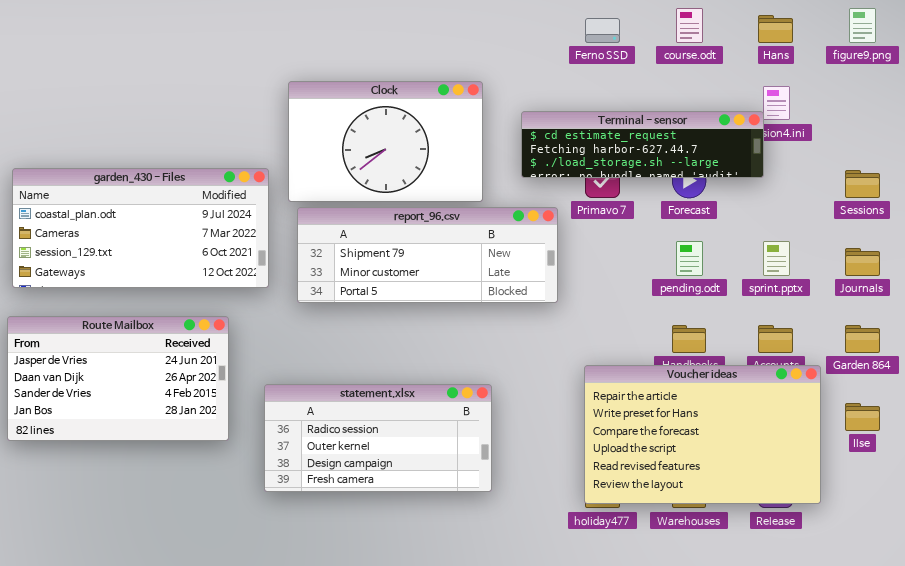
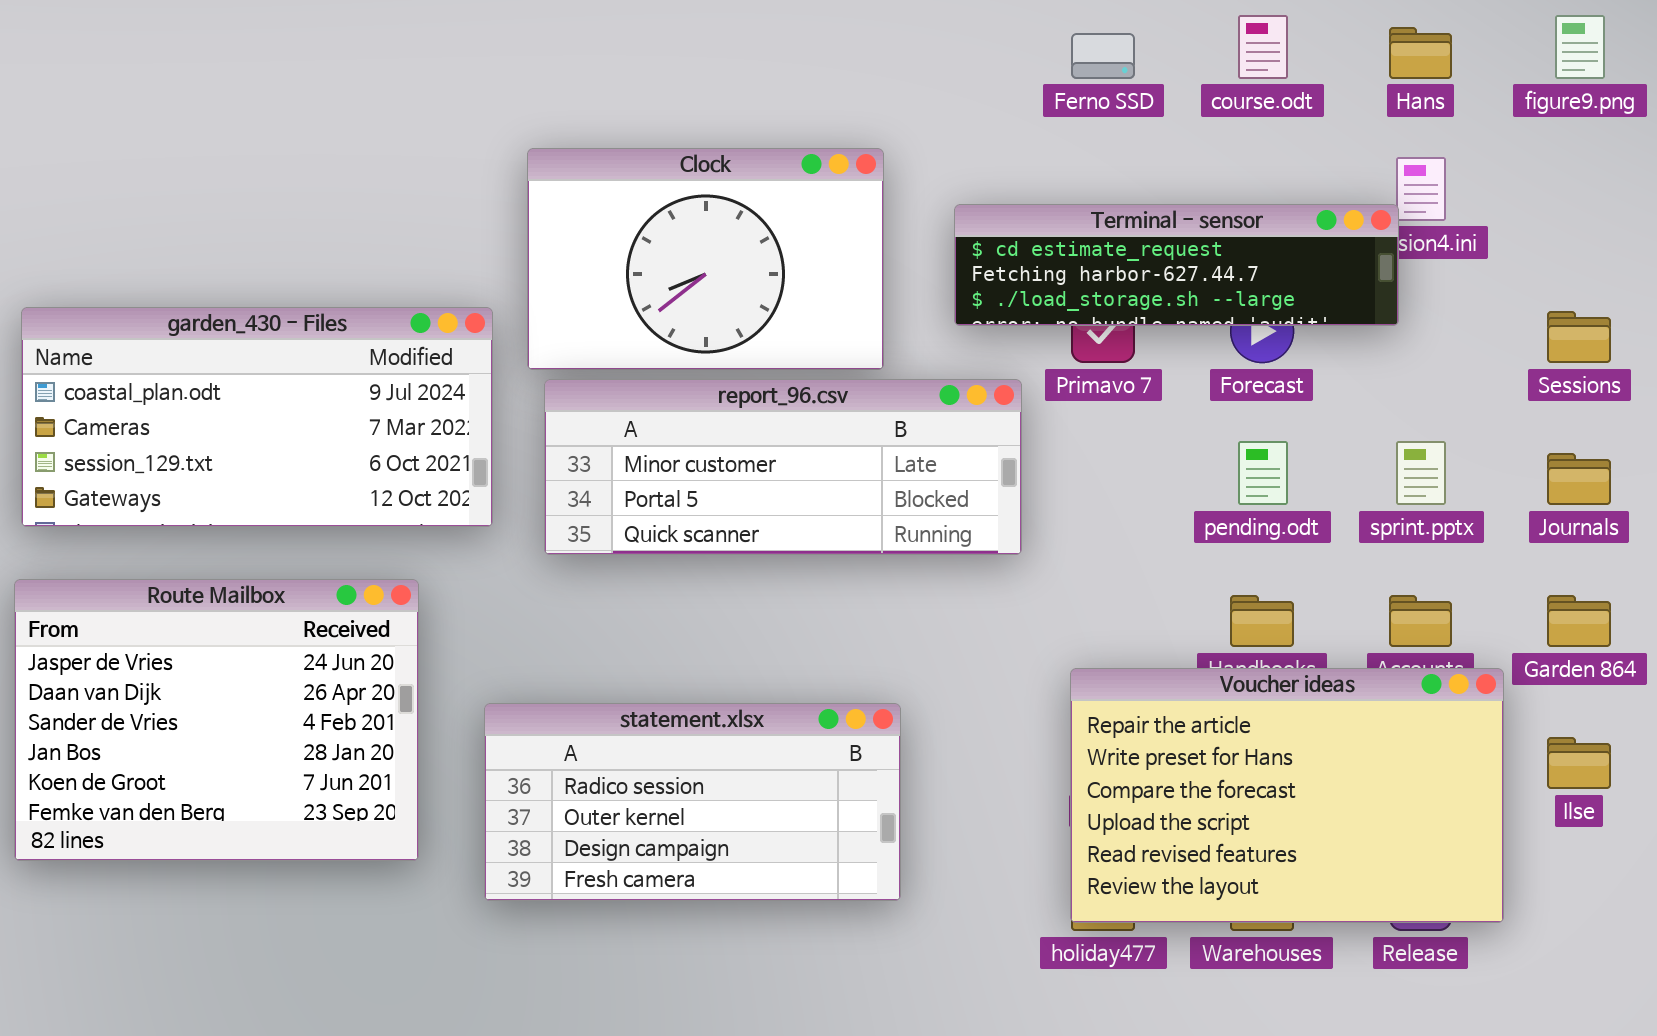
report_96.csv: [297,207,558,303] -> [544,379,1022,555], scrolled down 1 row
Route Mailbox: [7,316,229,441] -> [14,579,419,861], resized

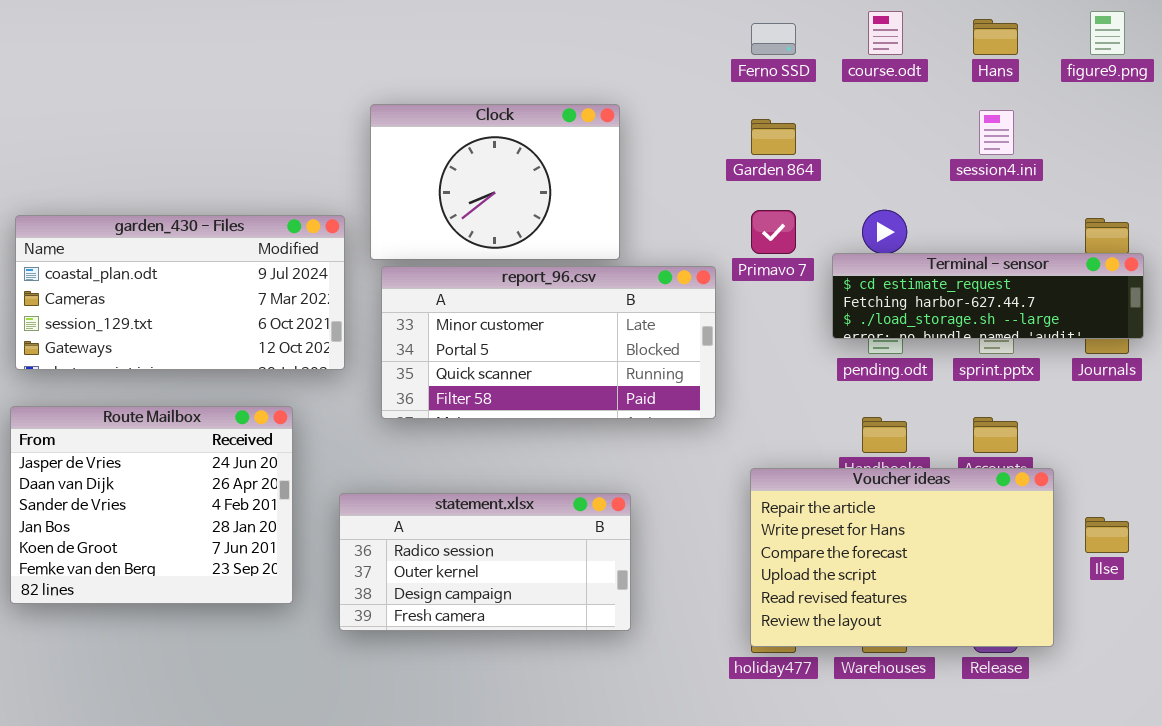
Terminal - sensor: [954,204,1399,326] -> [832,253,1144,339], moved
report_96.csv: [544,379,1022,555] -> [381,266,716,419], resized
Garden 864: [1547,595,1611,647] -> [751,119,796,155], moved

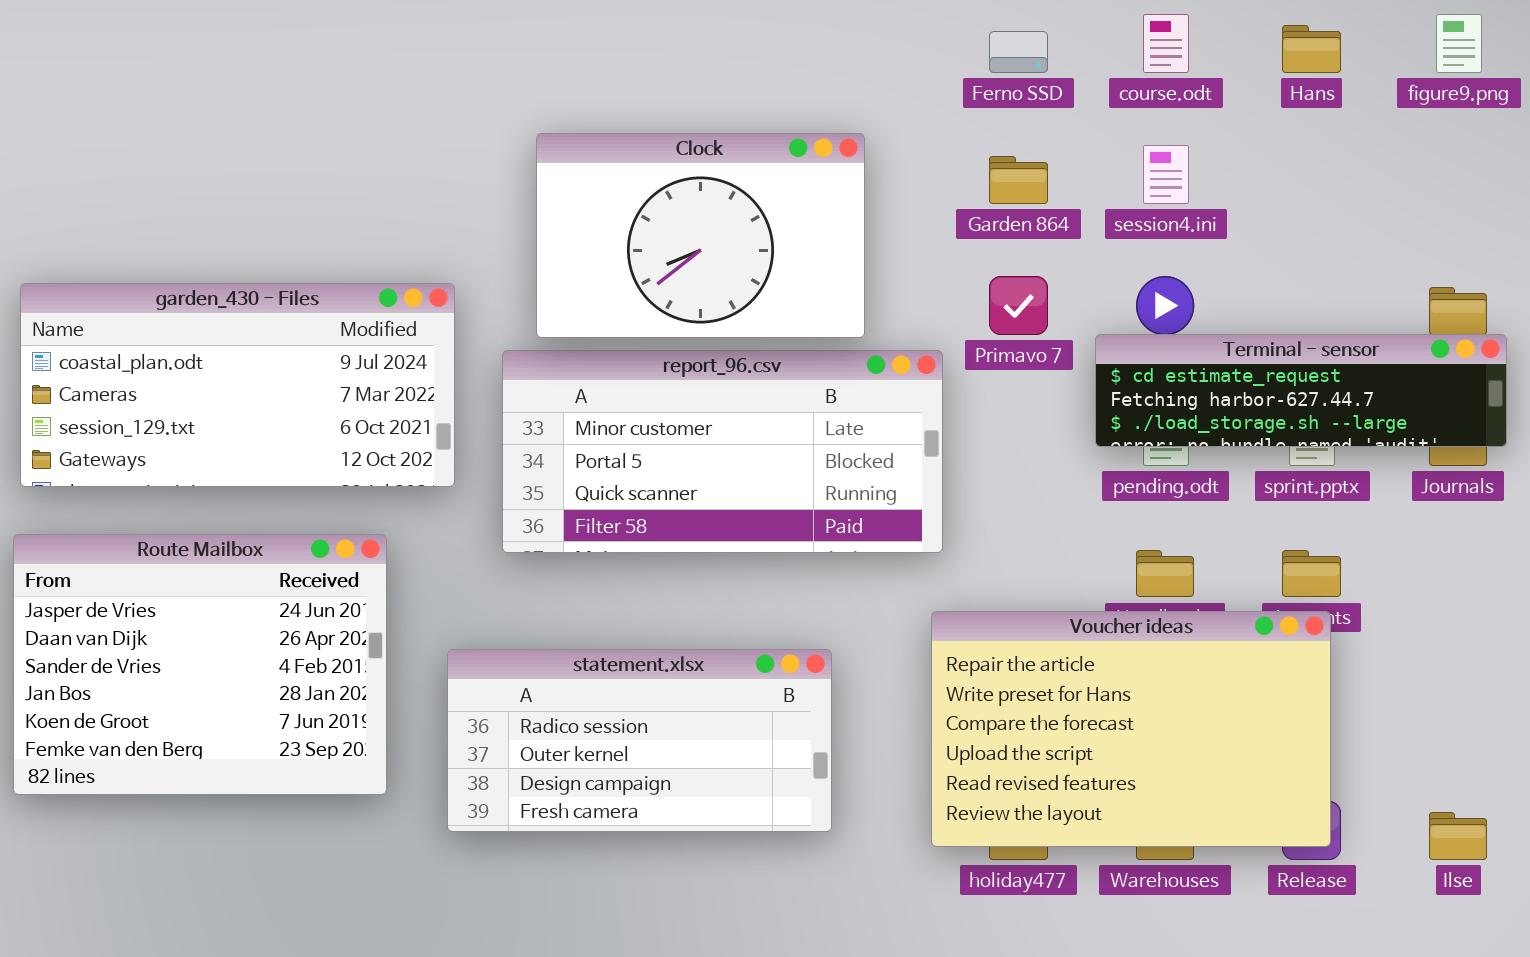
Clock: [370,104,620,260] -> [536,133,865,338], moved
session4.ini: [979,110,1014,155] -> [1143,145,1189,204], moved
Voucher ideas: [750,468,1054,647] -> [931,611,1331,847], moved
Ilse: [1085,517,1129,553] -> [1429,812,1487,860], moved

